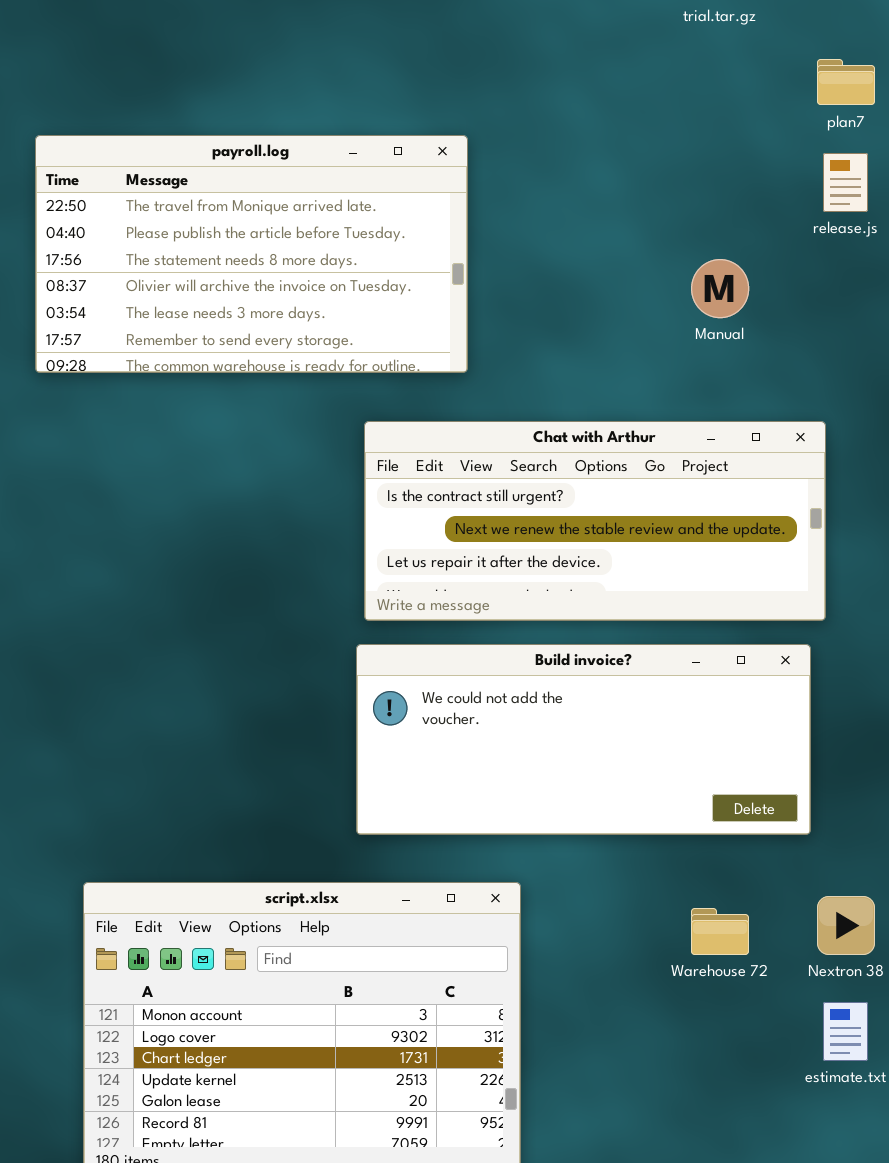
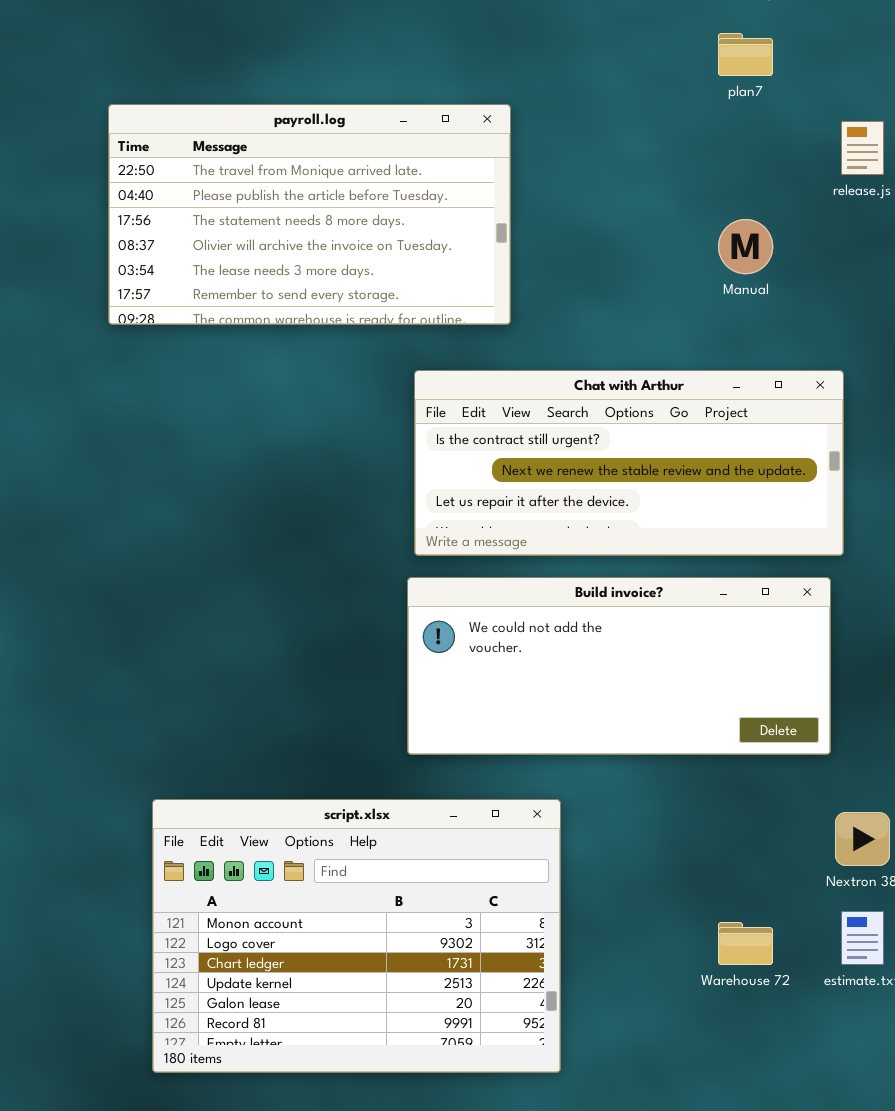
plan7: [817,59,875,105] -> [718,33,773,76], moved
Warehouse 72: [691,908,749,955] -> [718,922,773,965], moved

